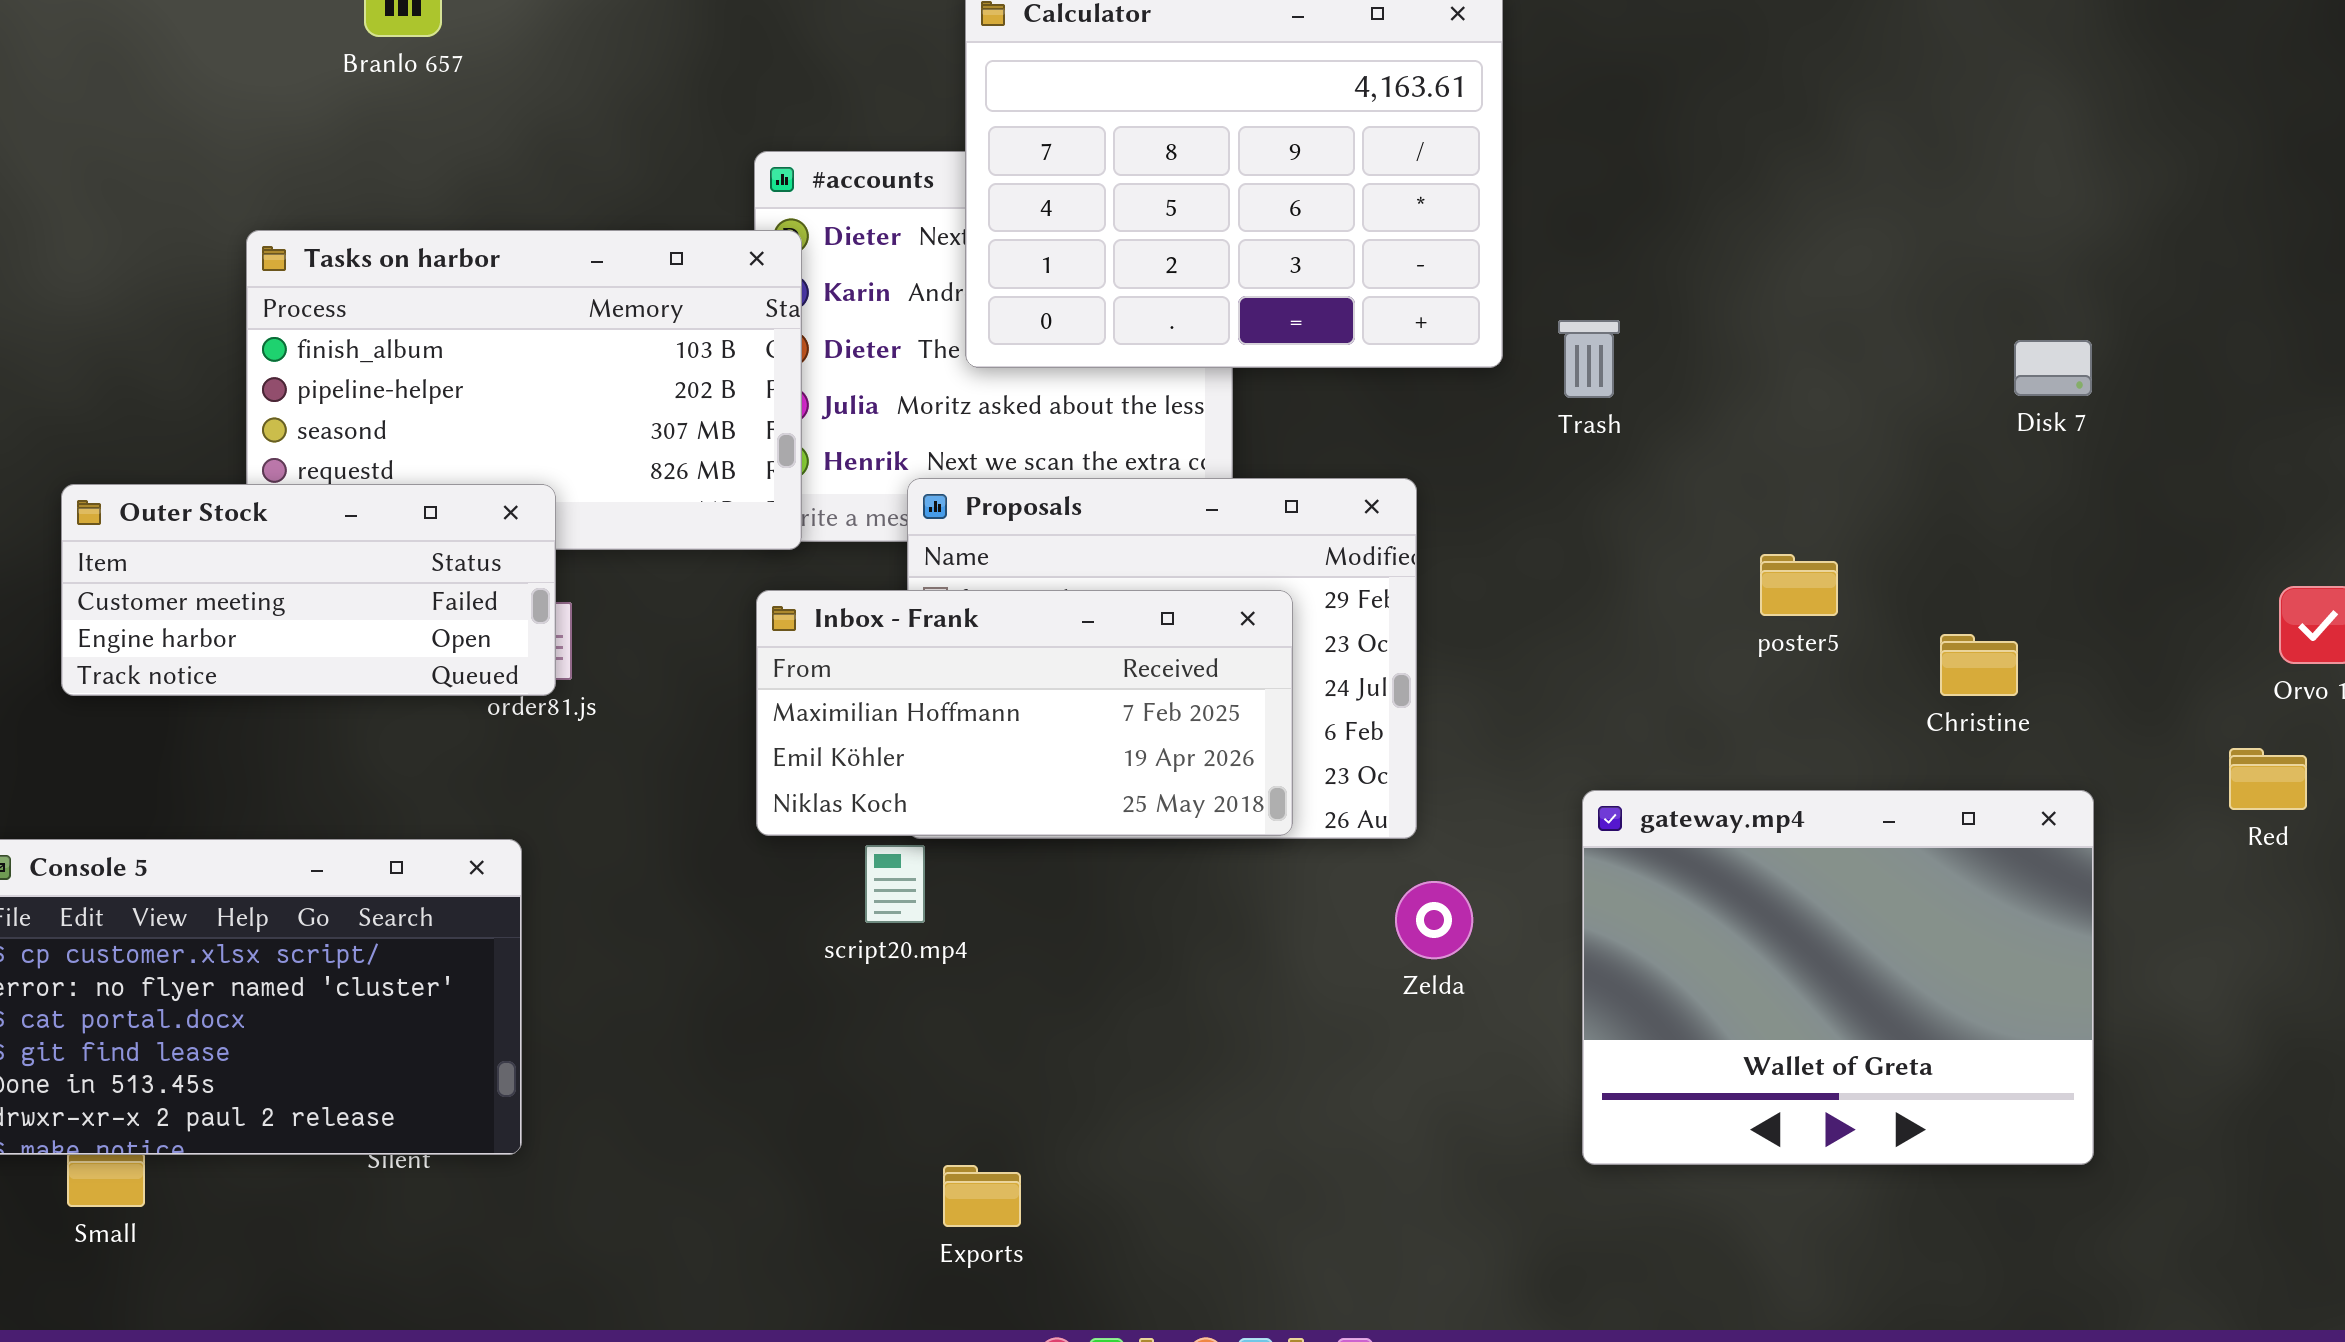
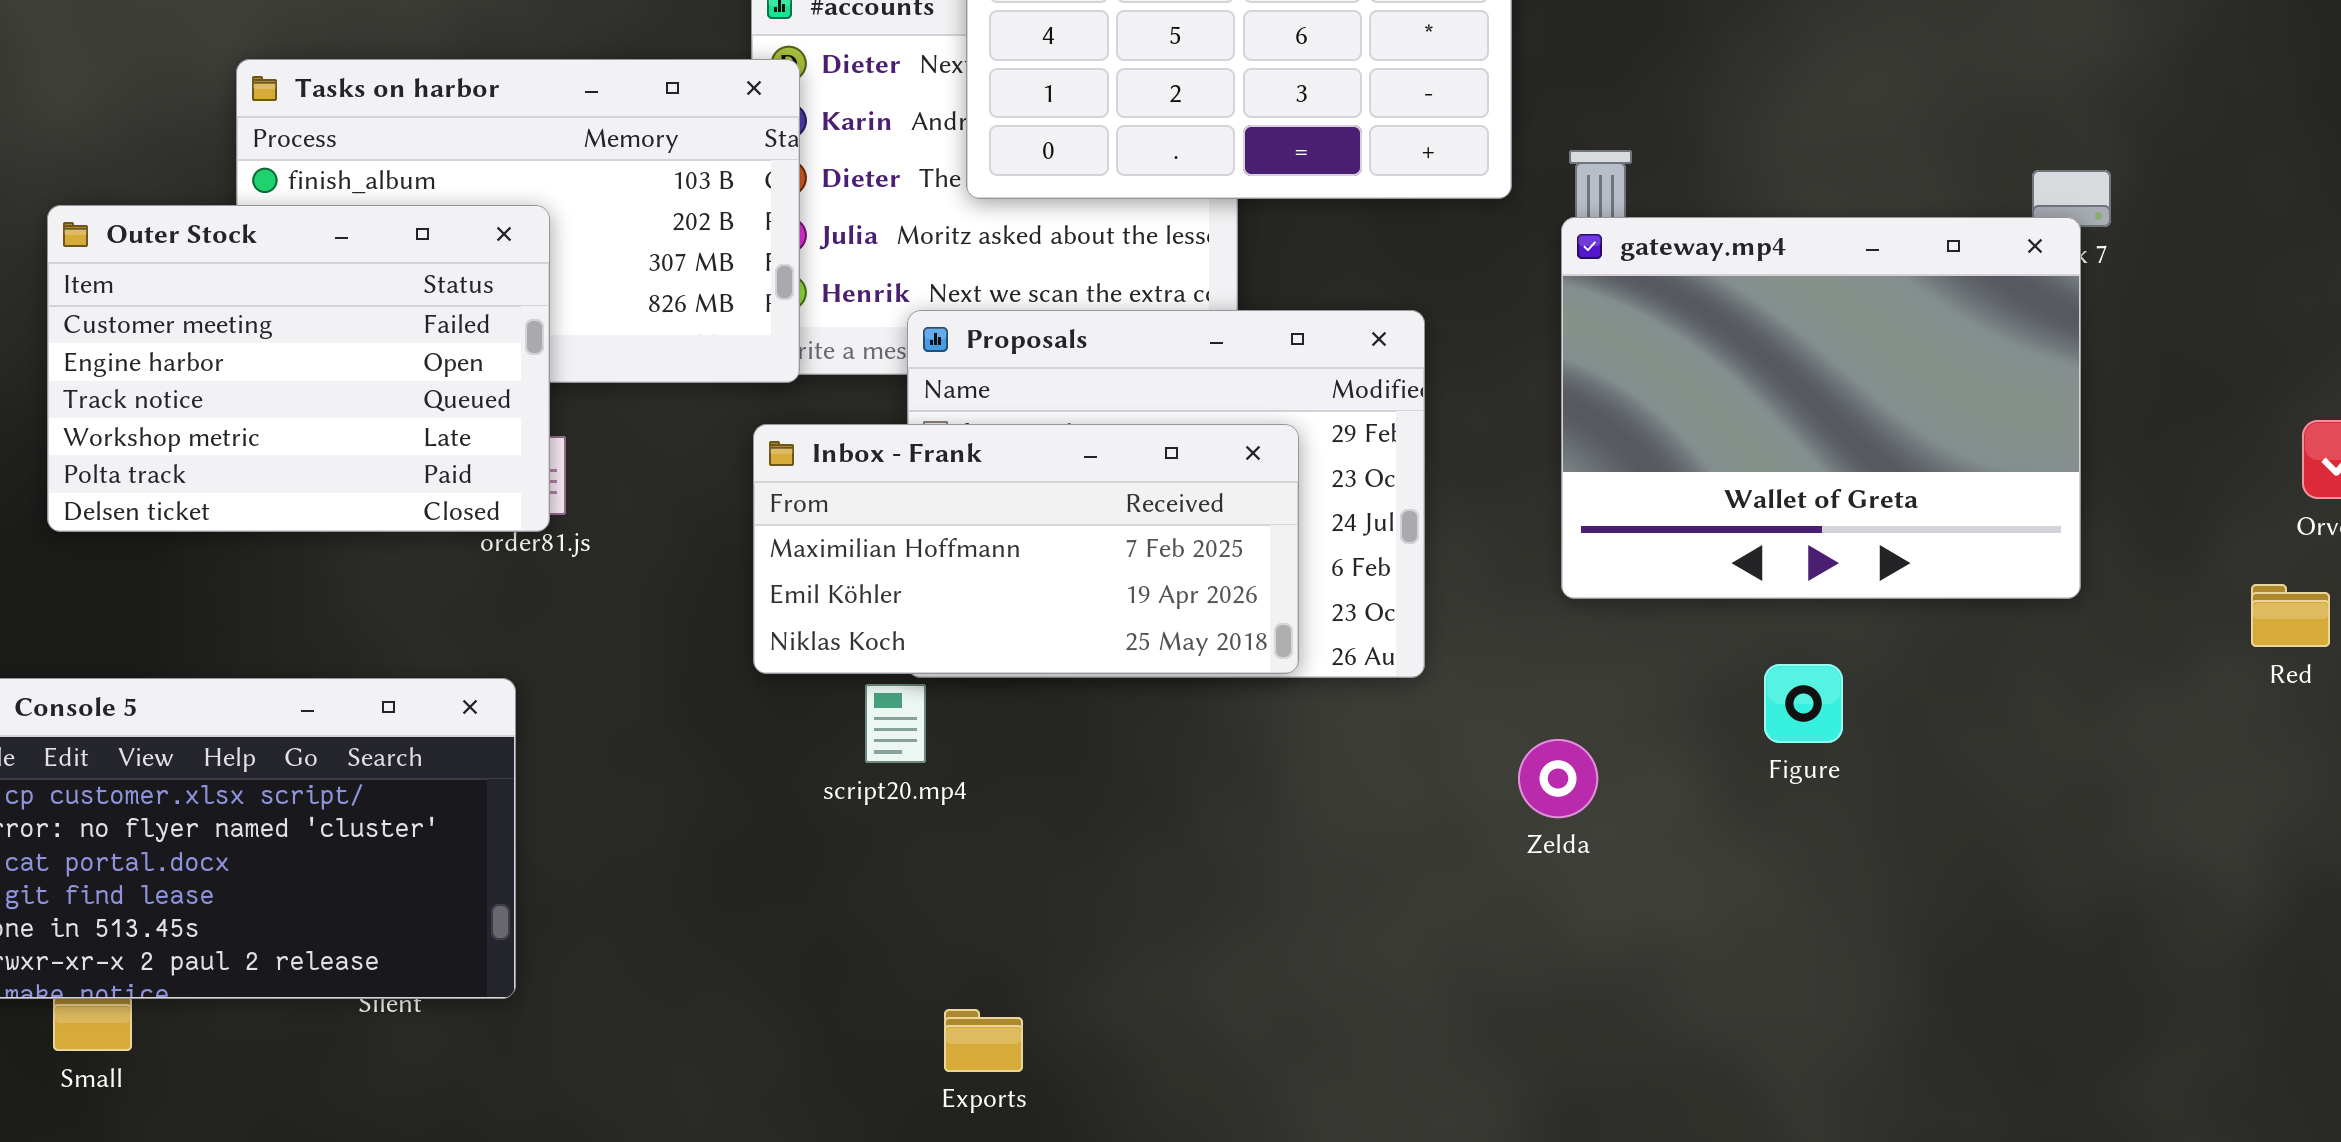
Outer Stock: [61,484,556,696] -> [47,205,550,532], resized
gateway.mp4: [1582,790,2094,1165] -> [1561,217,2081,599], moved
Zelda: [1395,881,1473,959] -> [1518,739,1598,818], moved

